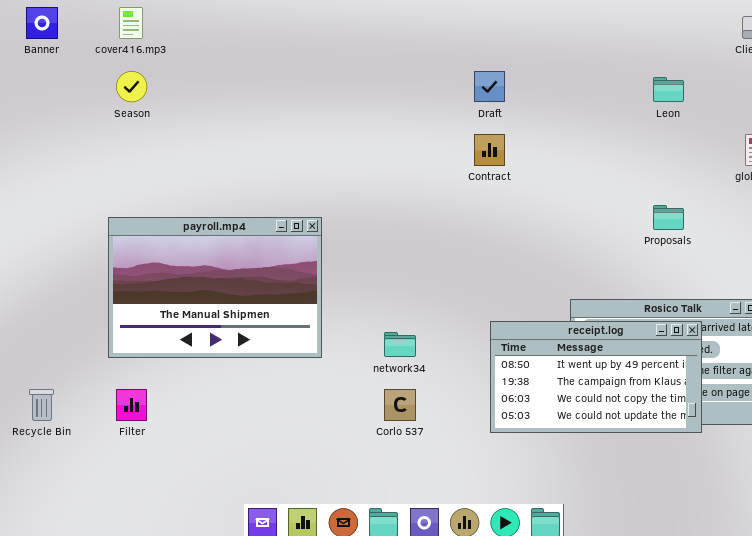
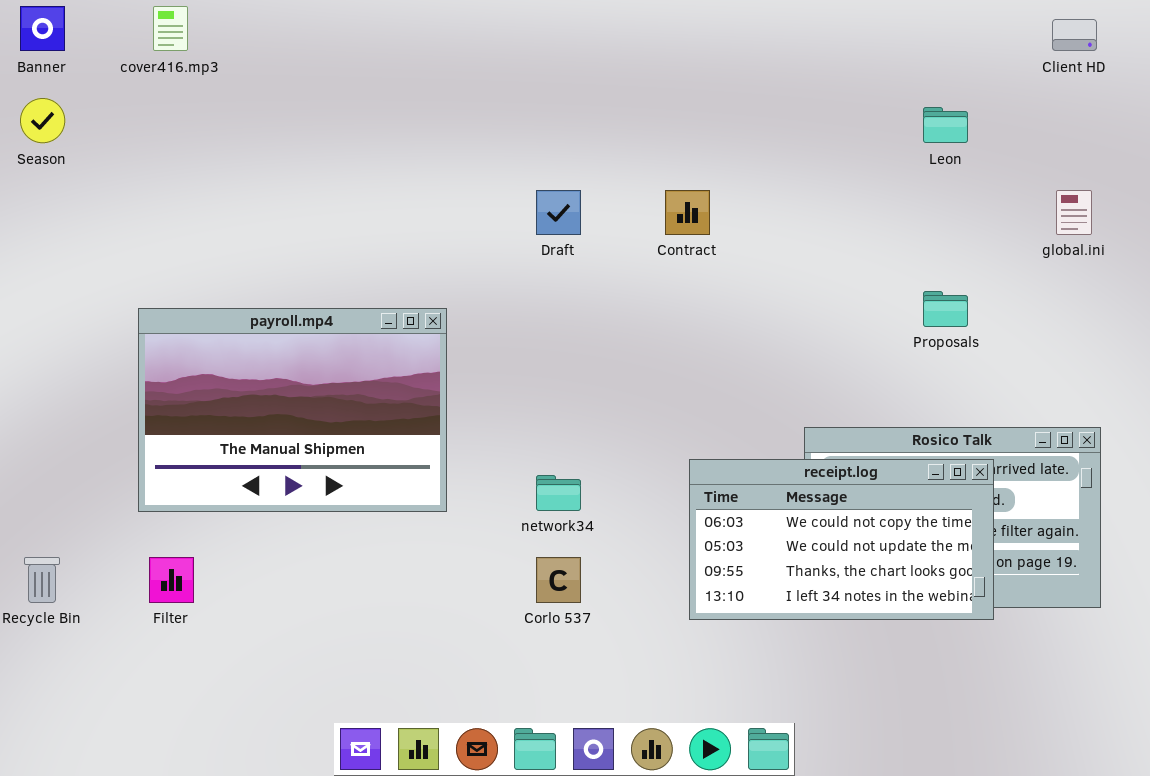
Season: [116,71,147,102] -> [20,98,65,143], moved
Draft: [474,71,505,102] -> [536,190,581,235], moved
receipt.log: [490,321,702,433] -> [689,459,994,620], scrolled down 2 rows

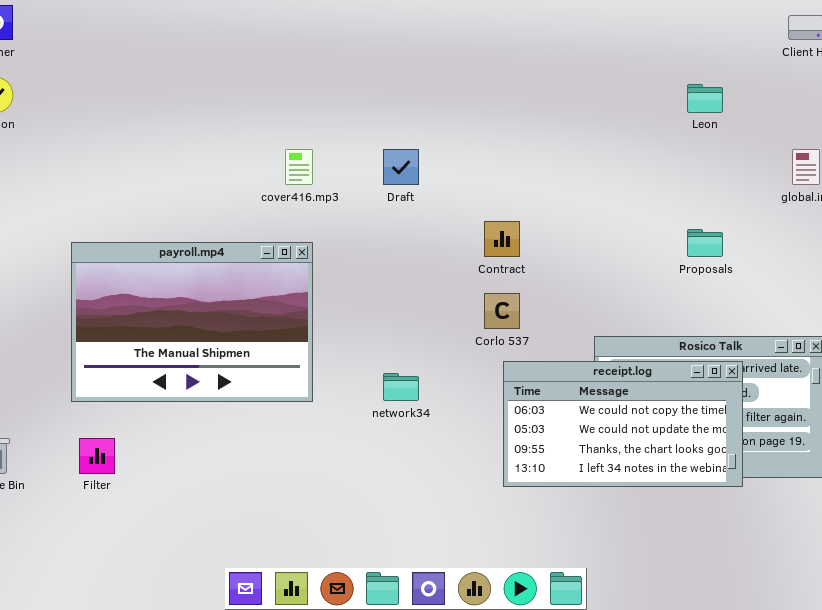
cover416.mp3: [153,6,188,51] -> [285,149,313,185], moved
Contract: [665,190,710,235] -> [484,221,520,257], moved
Corlo 537: [536,557,581,603] -> [484,293,520,329], moved

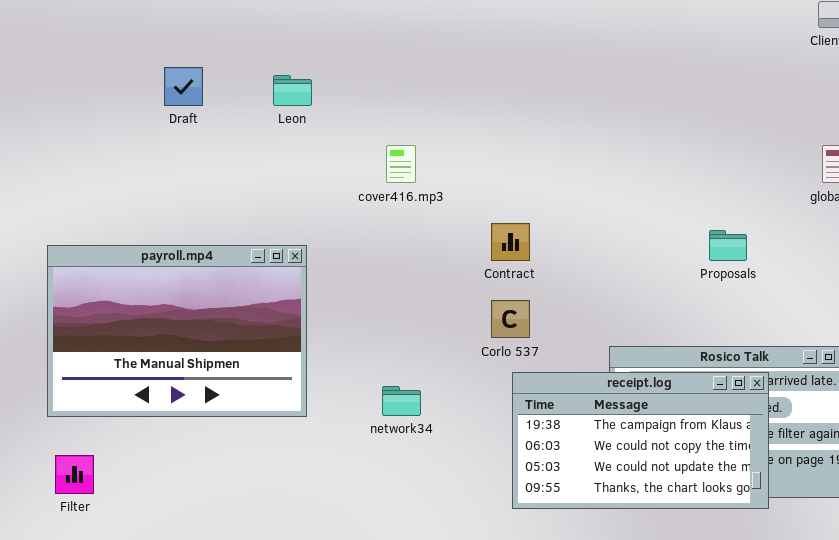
Leon: [687,84,723,113] -> [273,75,312,106], moved
cover416.mp3: [285,149,313,185] -> [386,145,416,183], moved
Draft: [383,149,419,185] -> [164,67,203,106], moved
receipt.log: [503,361,743,487] -> [512,372,769,509], scrolled up 1 row

